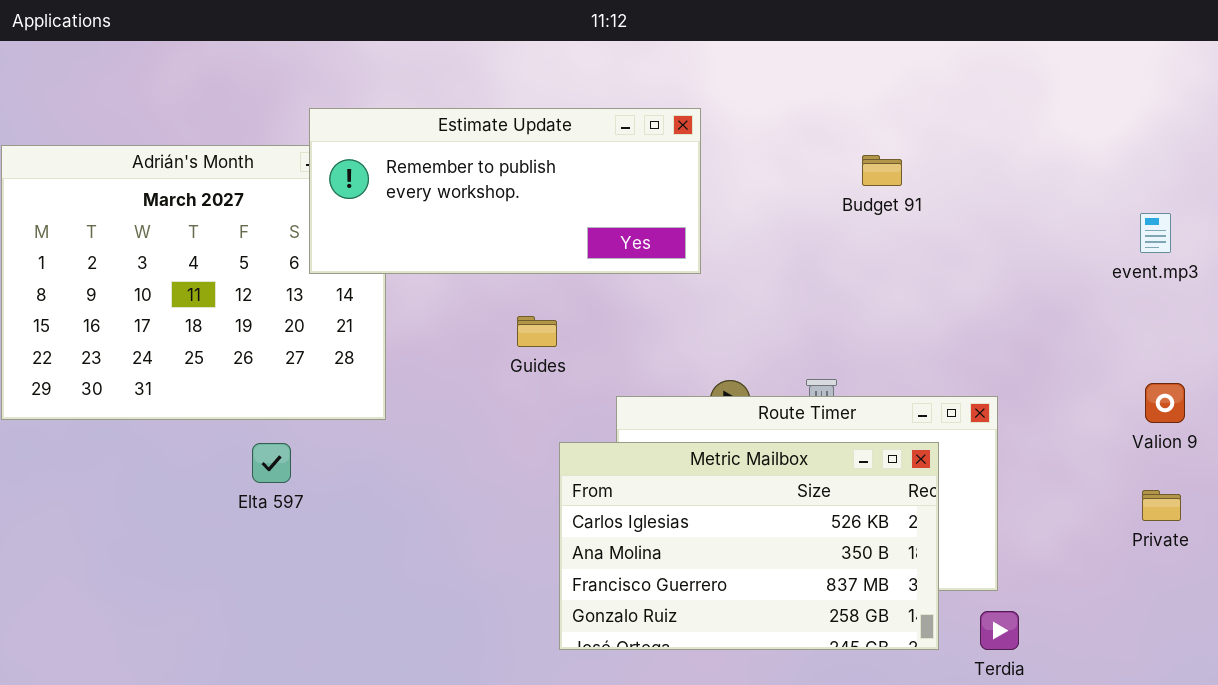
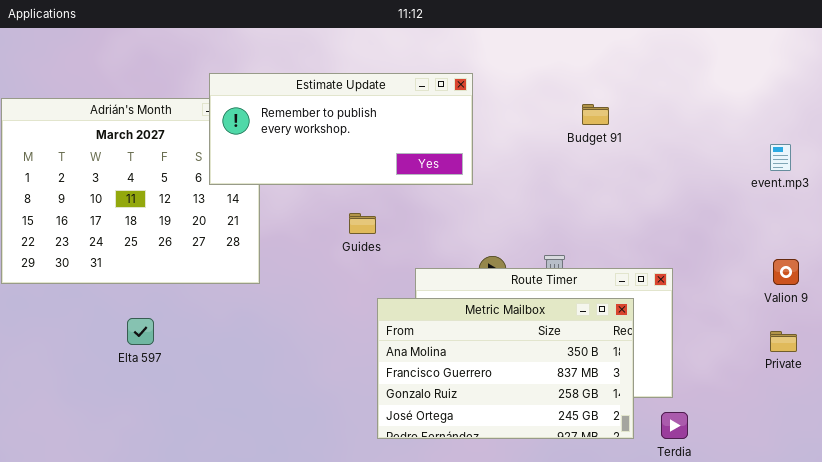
Metric Mailbox: [559,442,939,650] -> [377,298,634,439], scrolled down 1 row
Elta 597: [252,443,291,483] -> [127,318,154,345], moved

